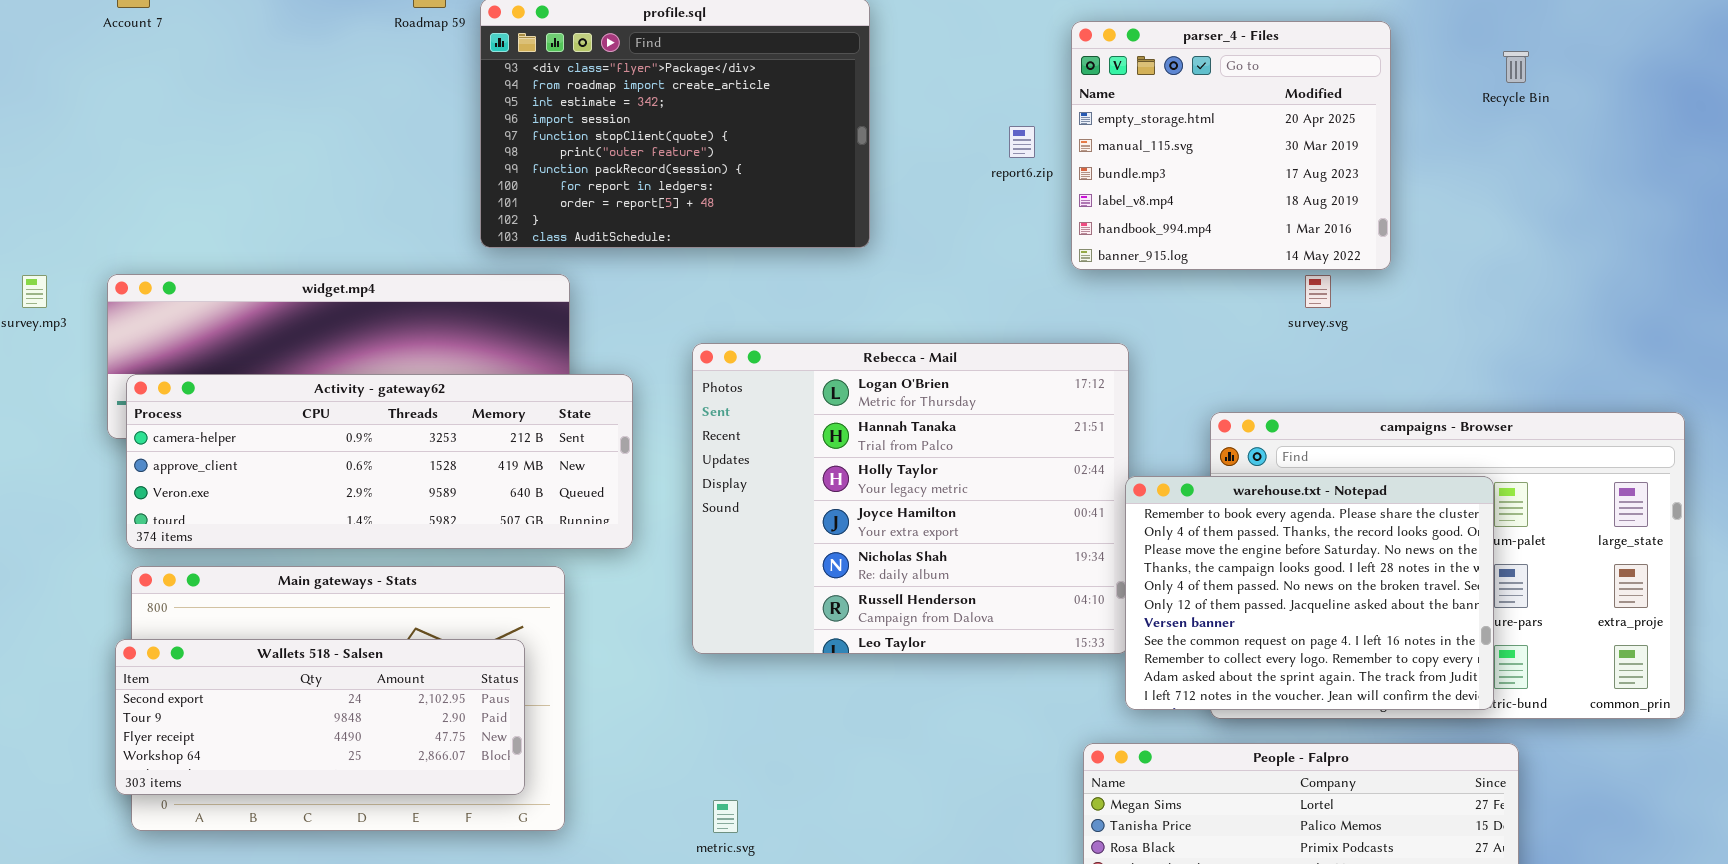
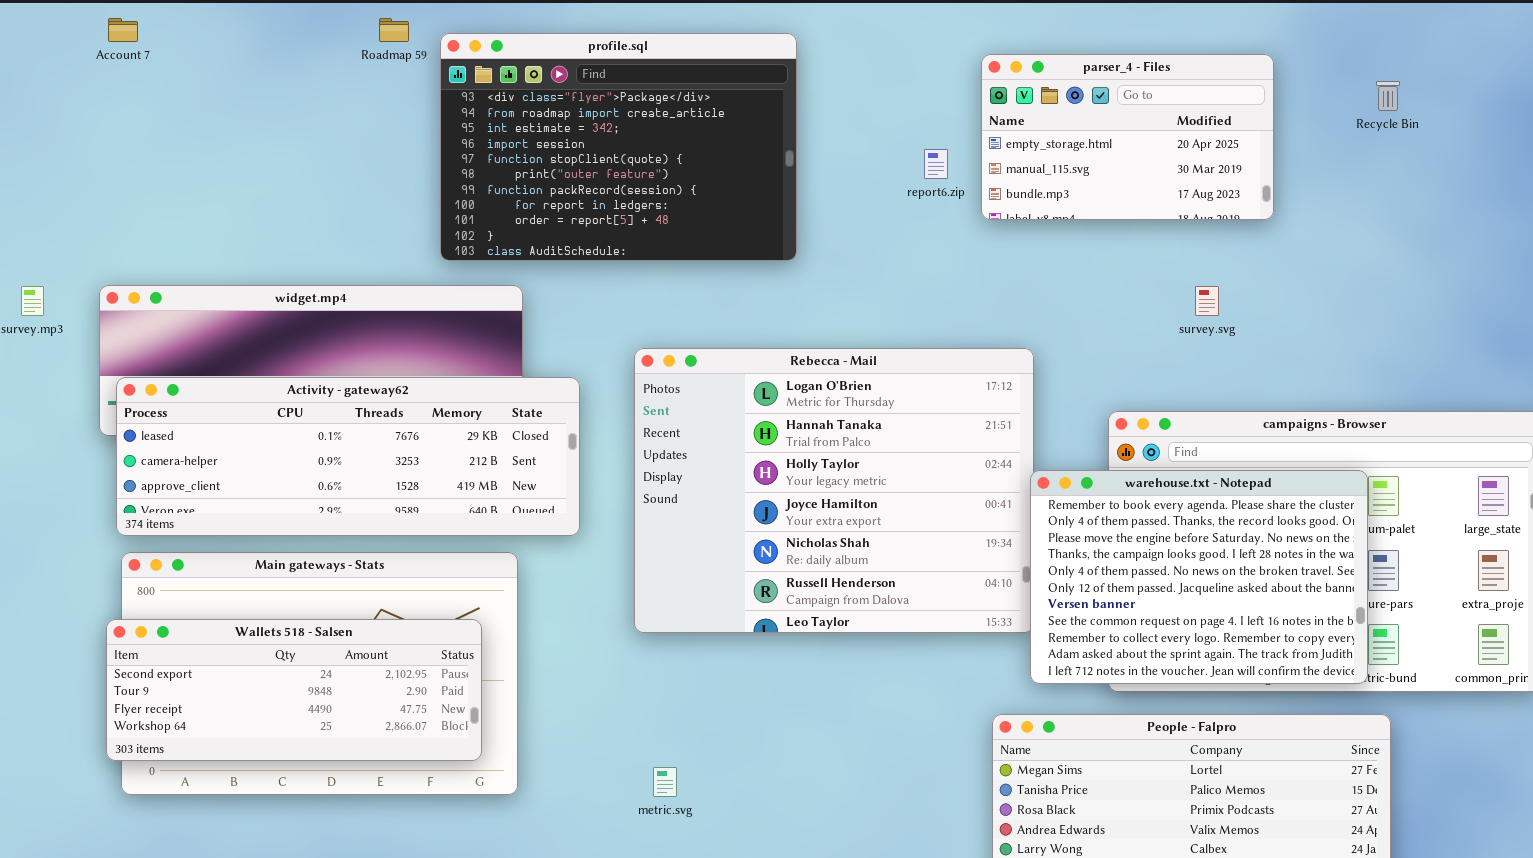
parser_4 - Files: [1071,21,1391,270] -> [981,54,1274,220], resized
Activity - gateway62: [126,374,633,549] -> [116,377,580,536], scrolled up 1 row

